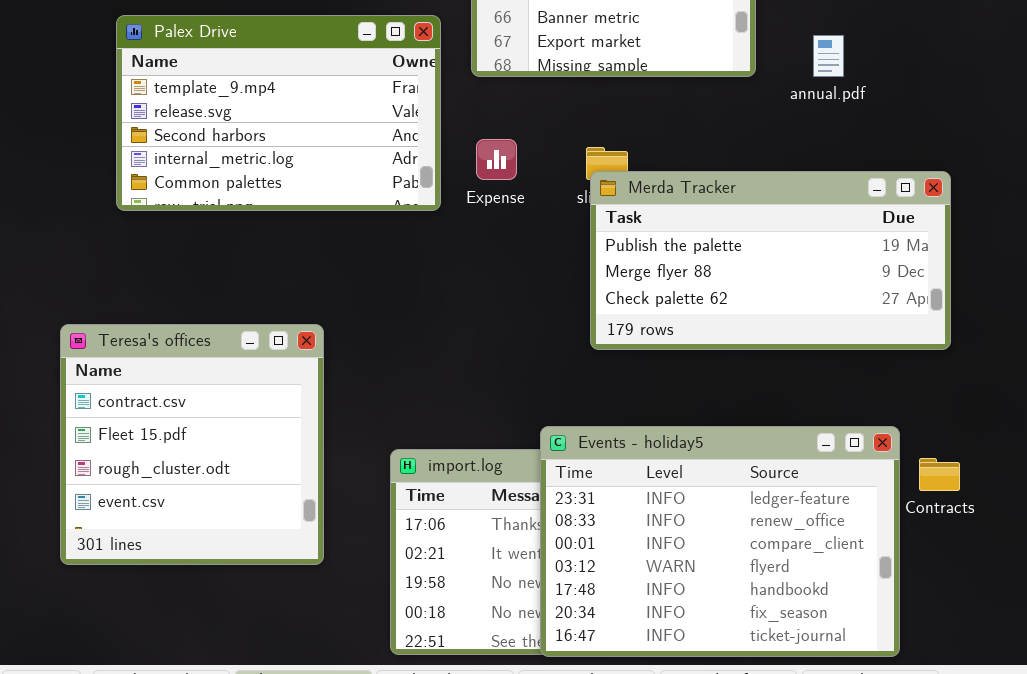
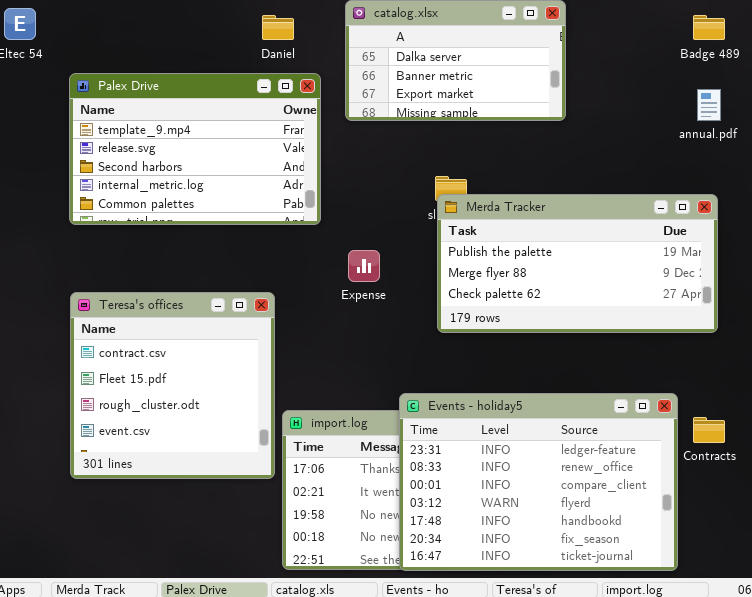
annual.pdf: [813,35,844,77] -> [697,89,721,121], moved
Expense: [476,139,517,180] -> [348,250,380,282], moved
Teresa's offices: [60,324,324,565] -> [70,292,275,479], moved

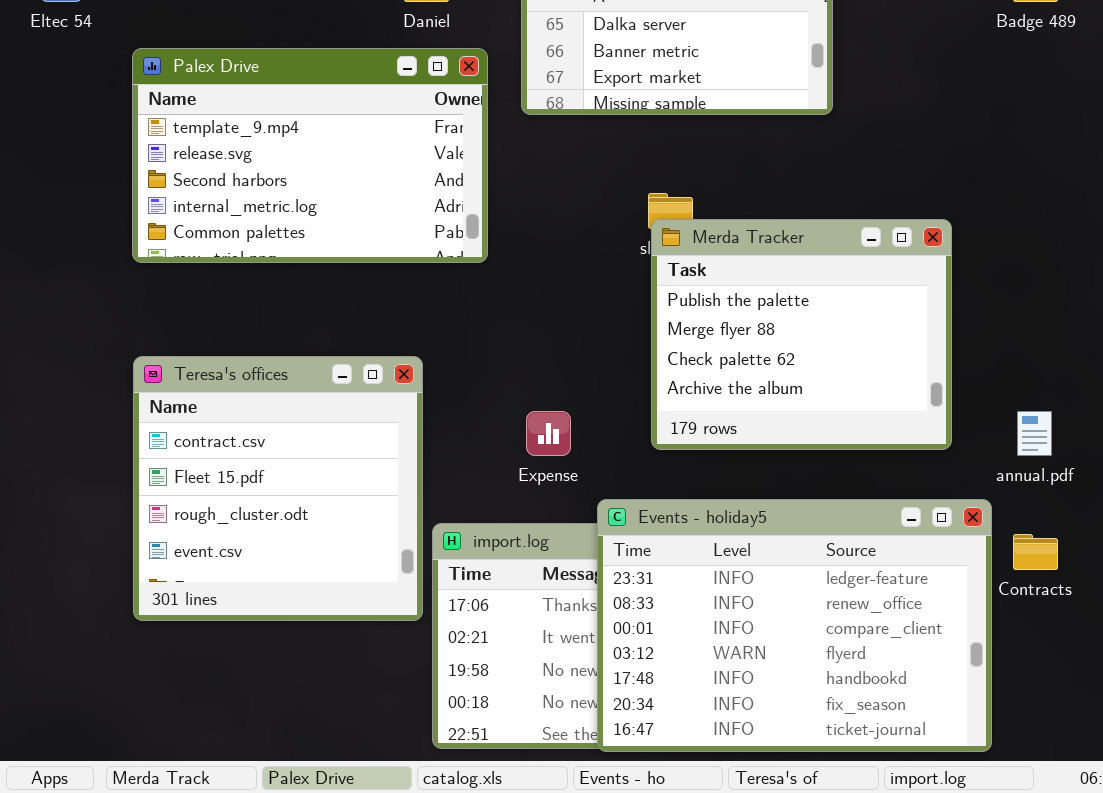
annual.pdf: [697,89,721,121] -> [1017,411,1052,456], moved
Merda Tracker: [437,194,718,333] -> [651,219,952,450], resized
Expense: [348,250,380,282] -> [526,411,571,456], moved

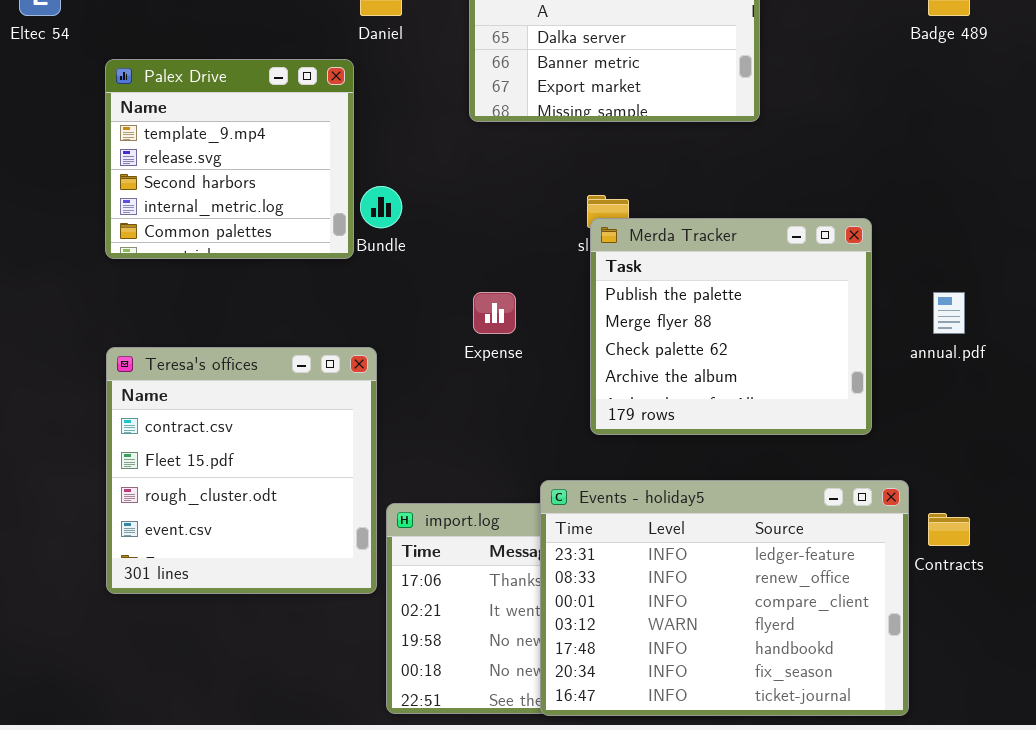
Palex Drive: [132,48,488,263] -> [105,59,354,259], resized
Expense: [526,411,571,456] -> [473,292,516,334], moved
annual.pdf: [1017,411,1052,456] -> [933,292,965,334], moved

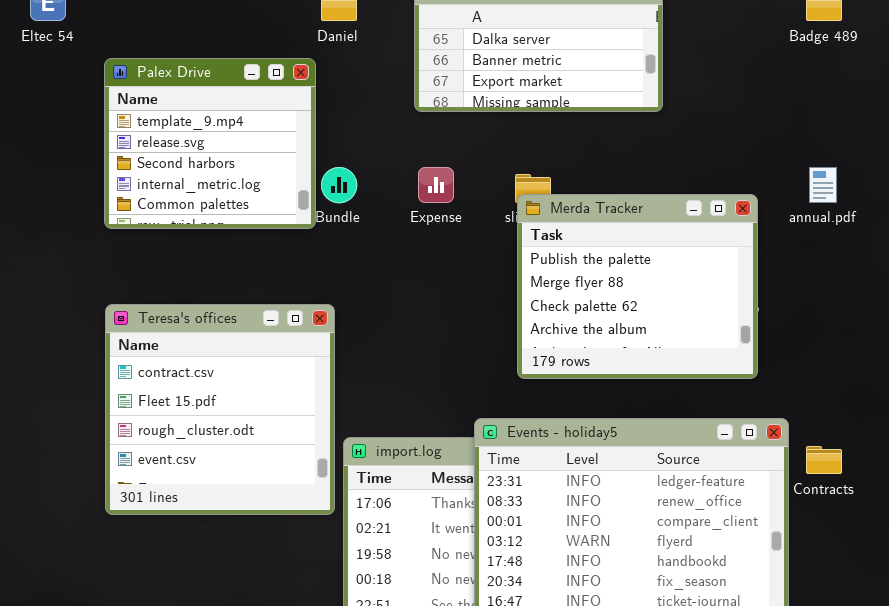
Expense: [473,292,516,334] -> [418,167,454,203], moved
annual.pdf: [933,292,965,334] -> [809,167,837,203], moved

